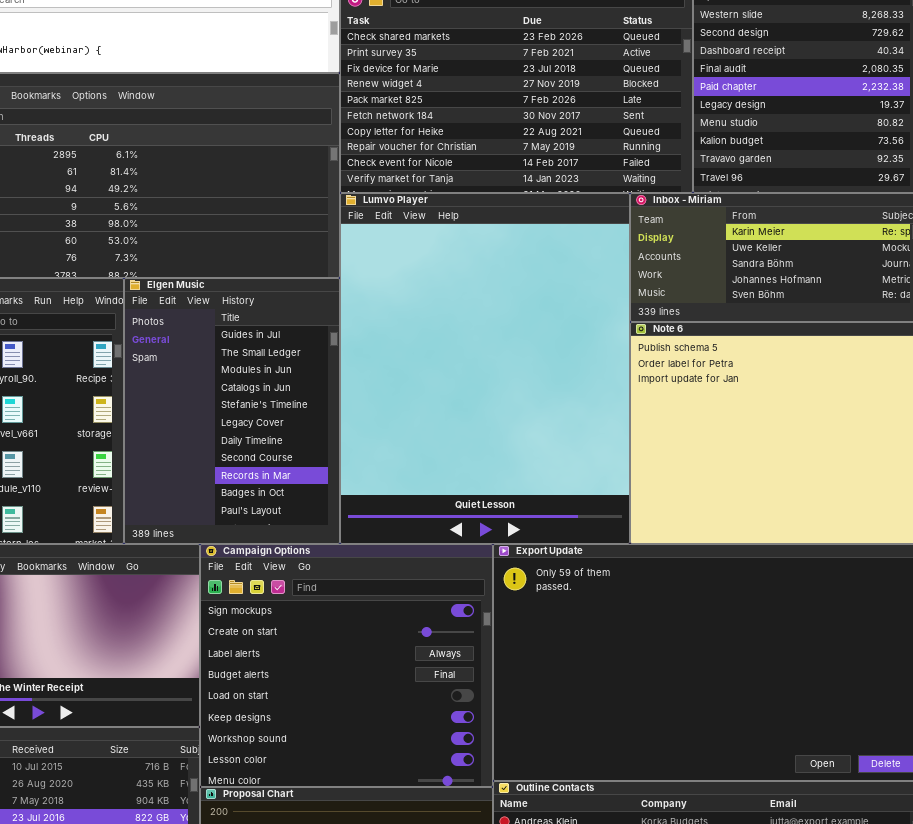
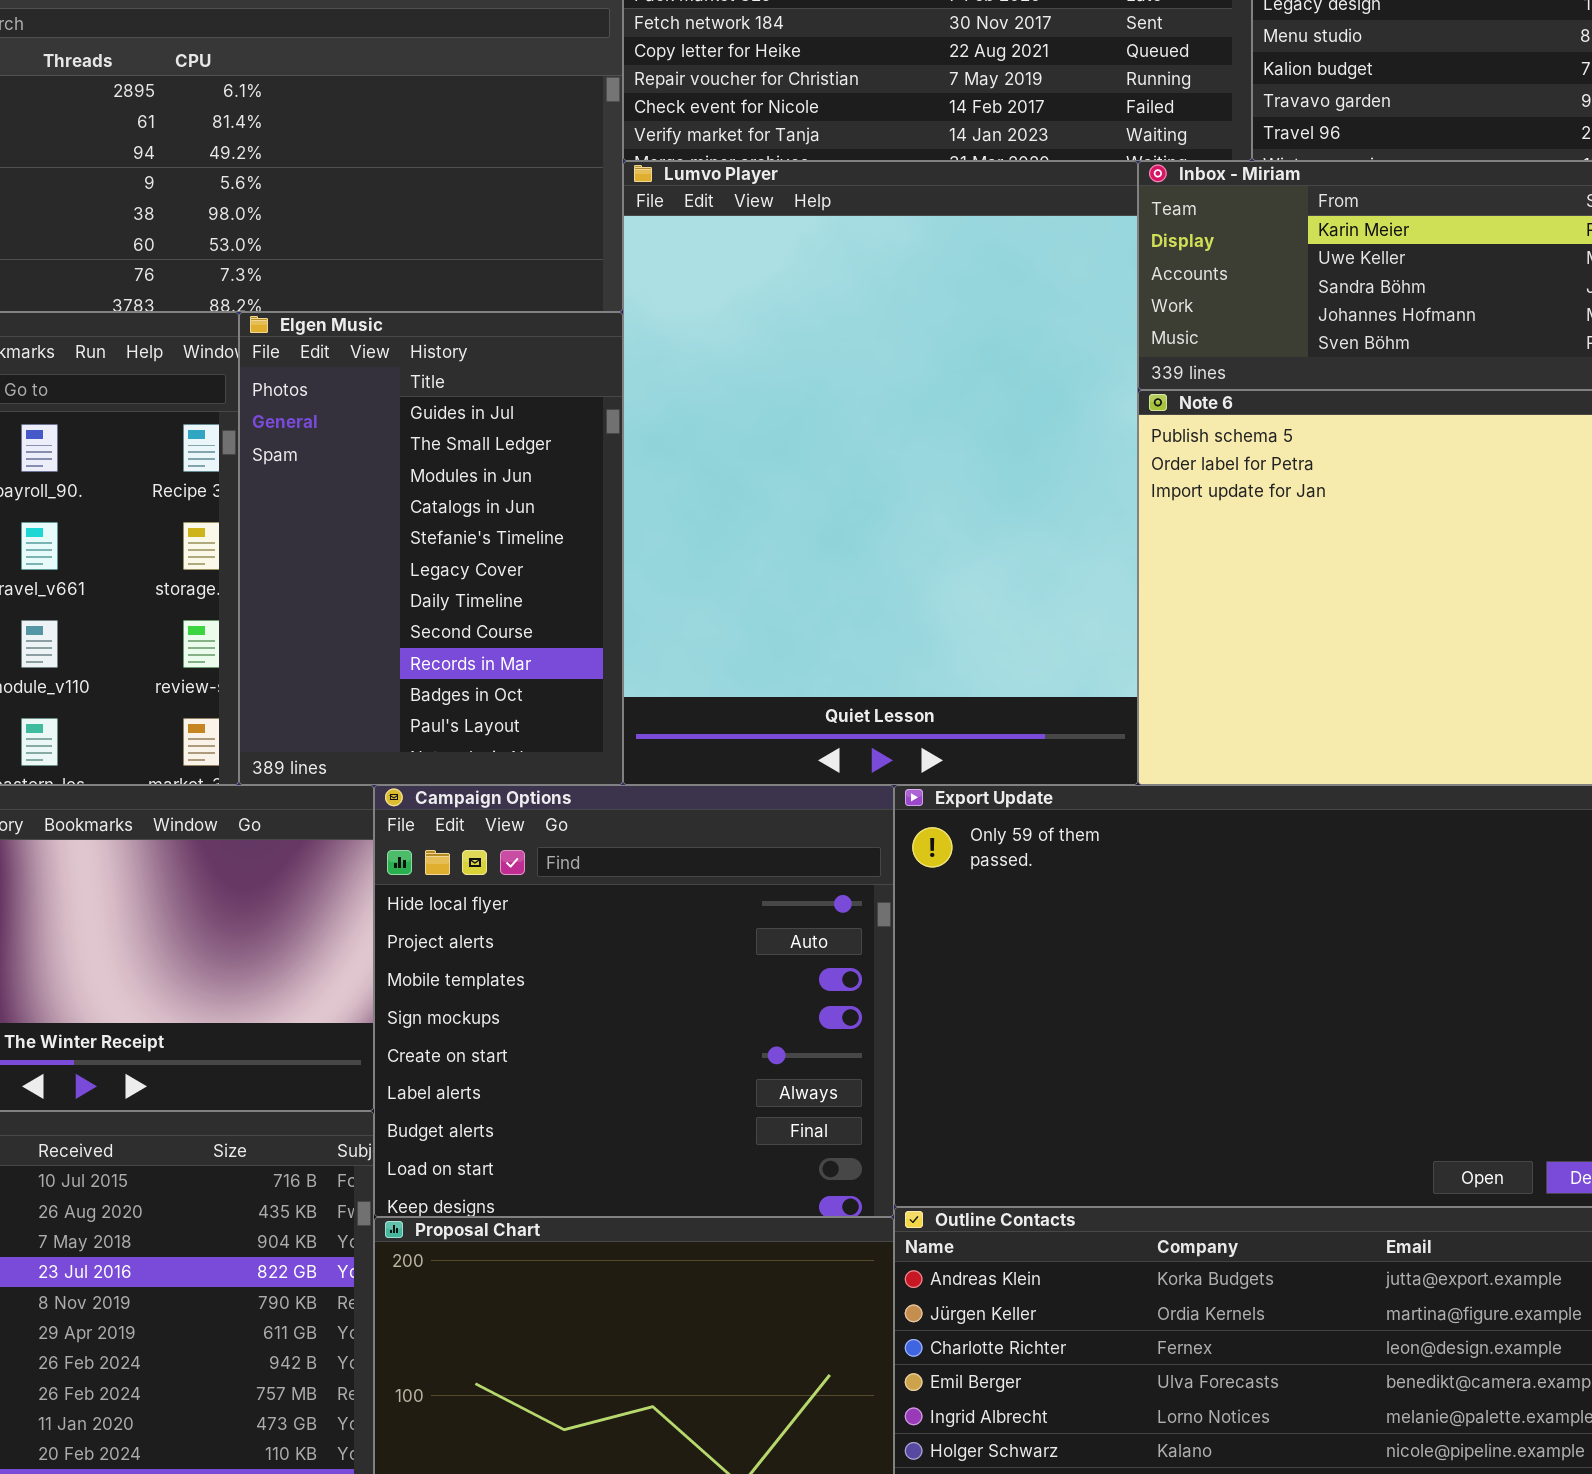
Campaign Options: [200,544,493,787] -> [374,785,894,1217], scrolled up 3 rows

